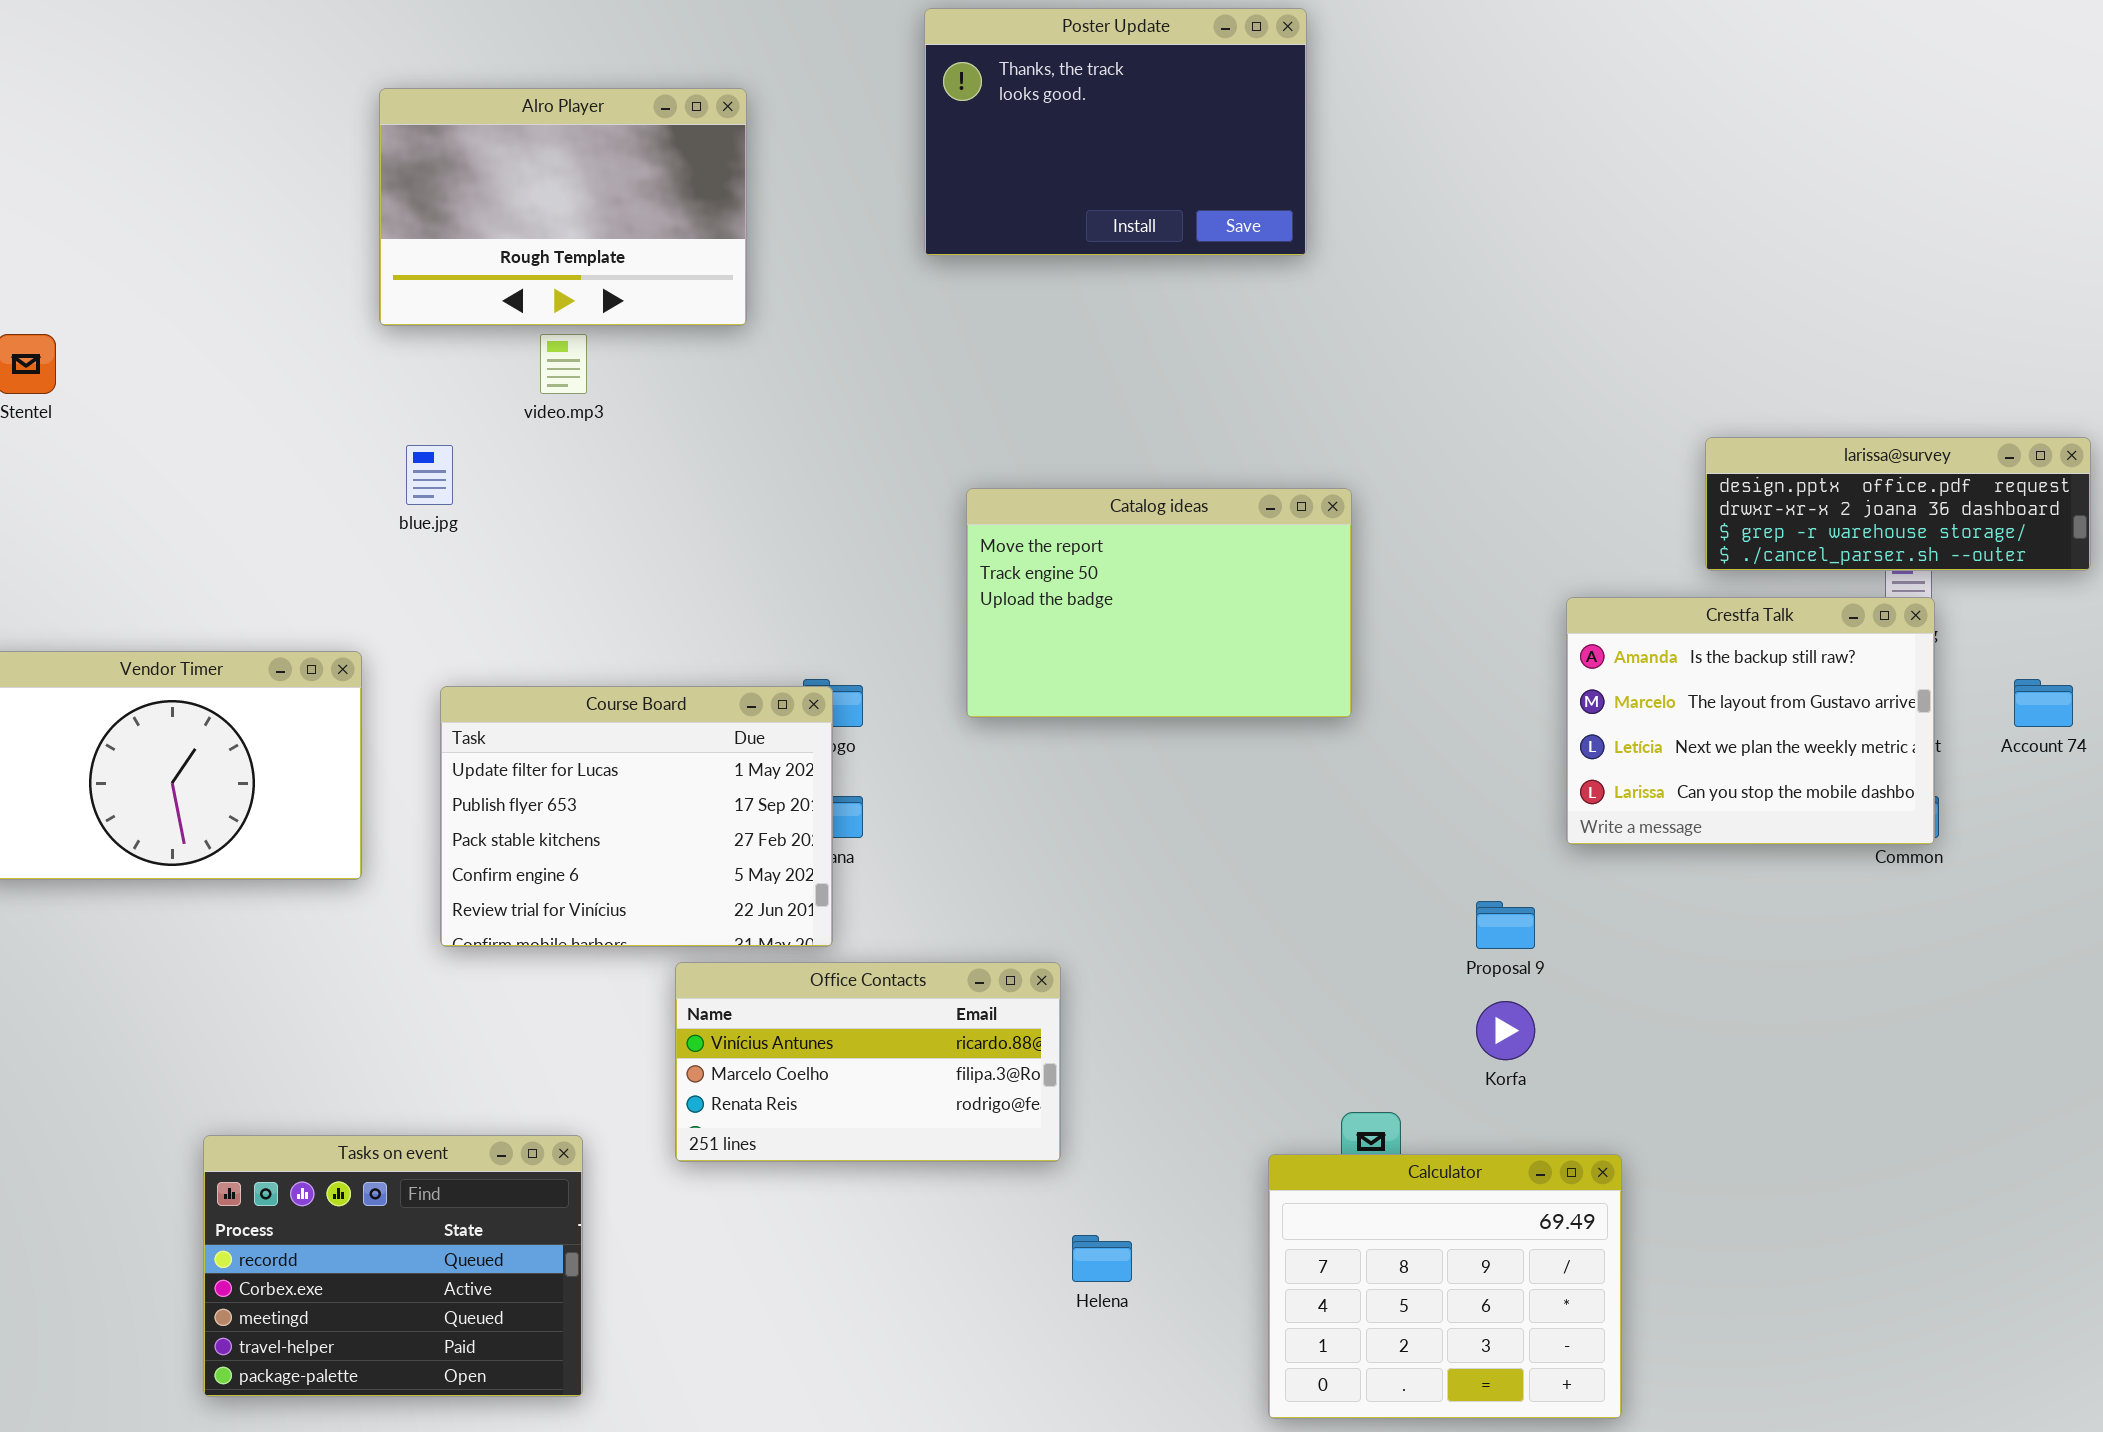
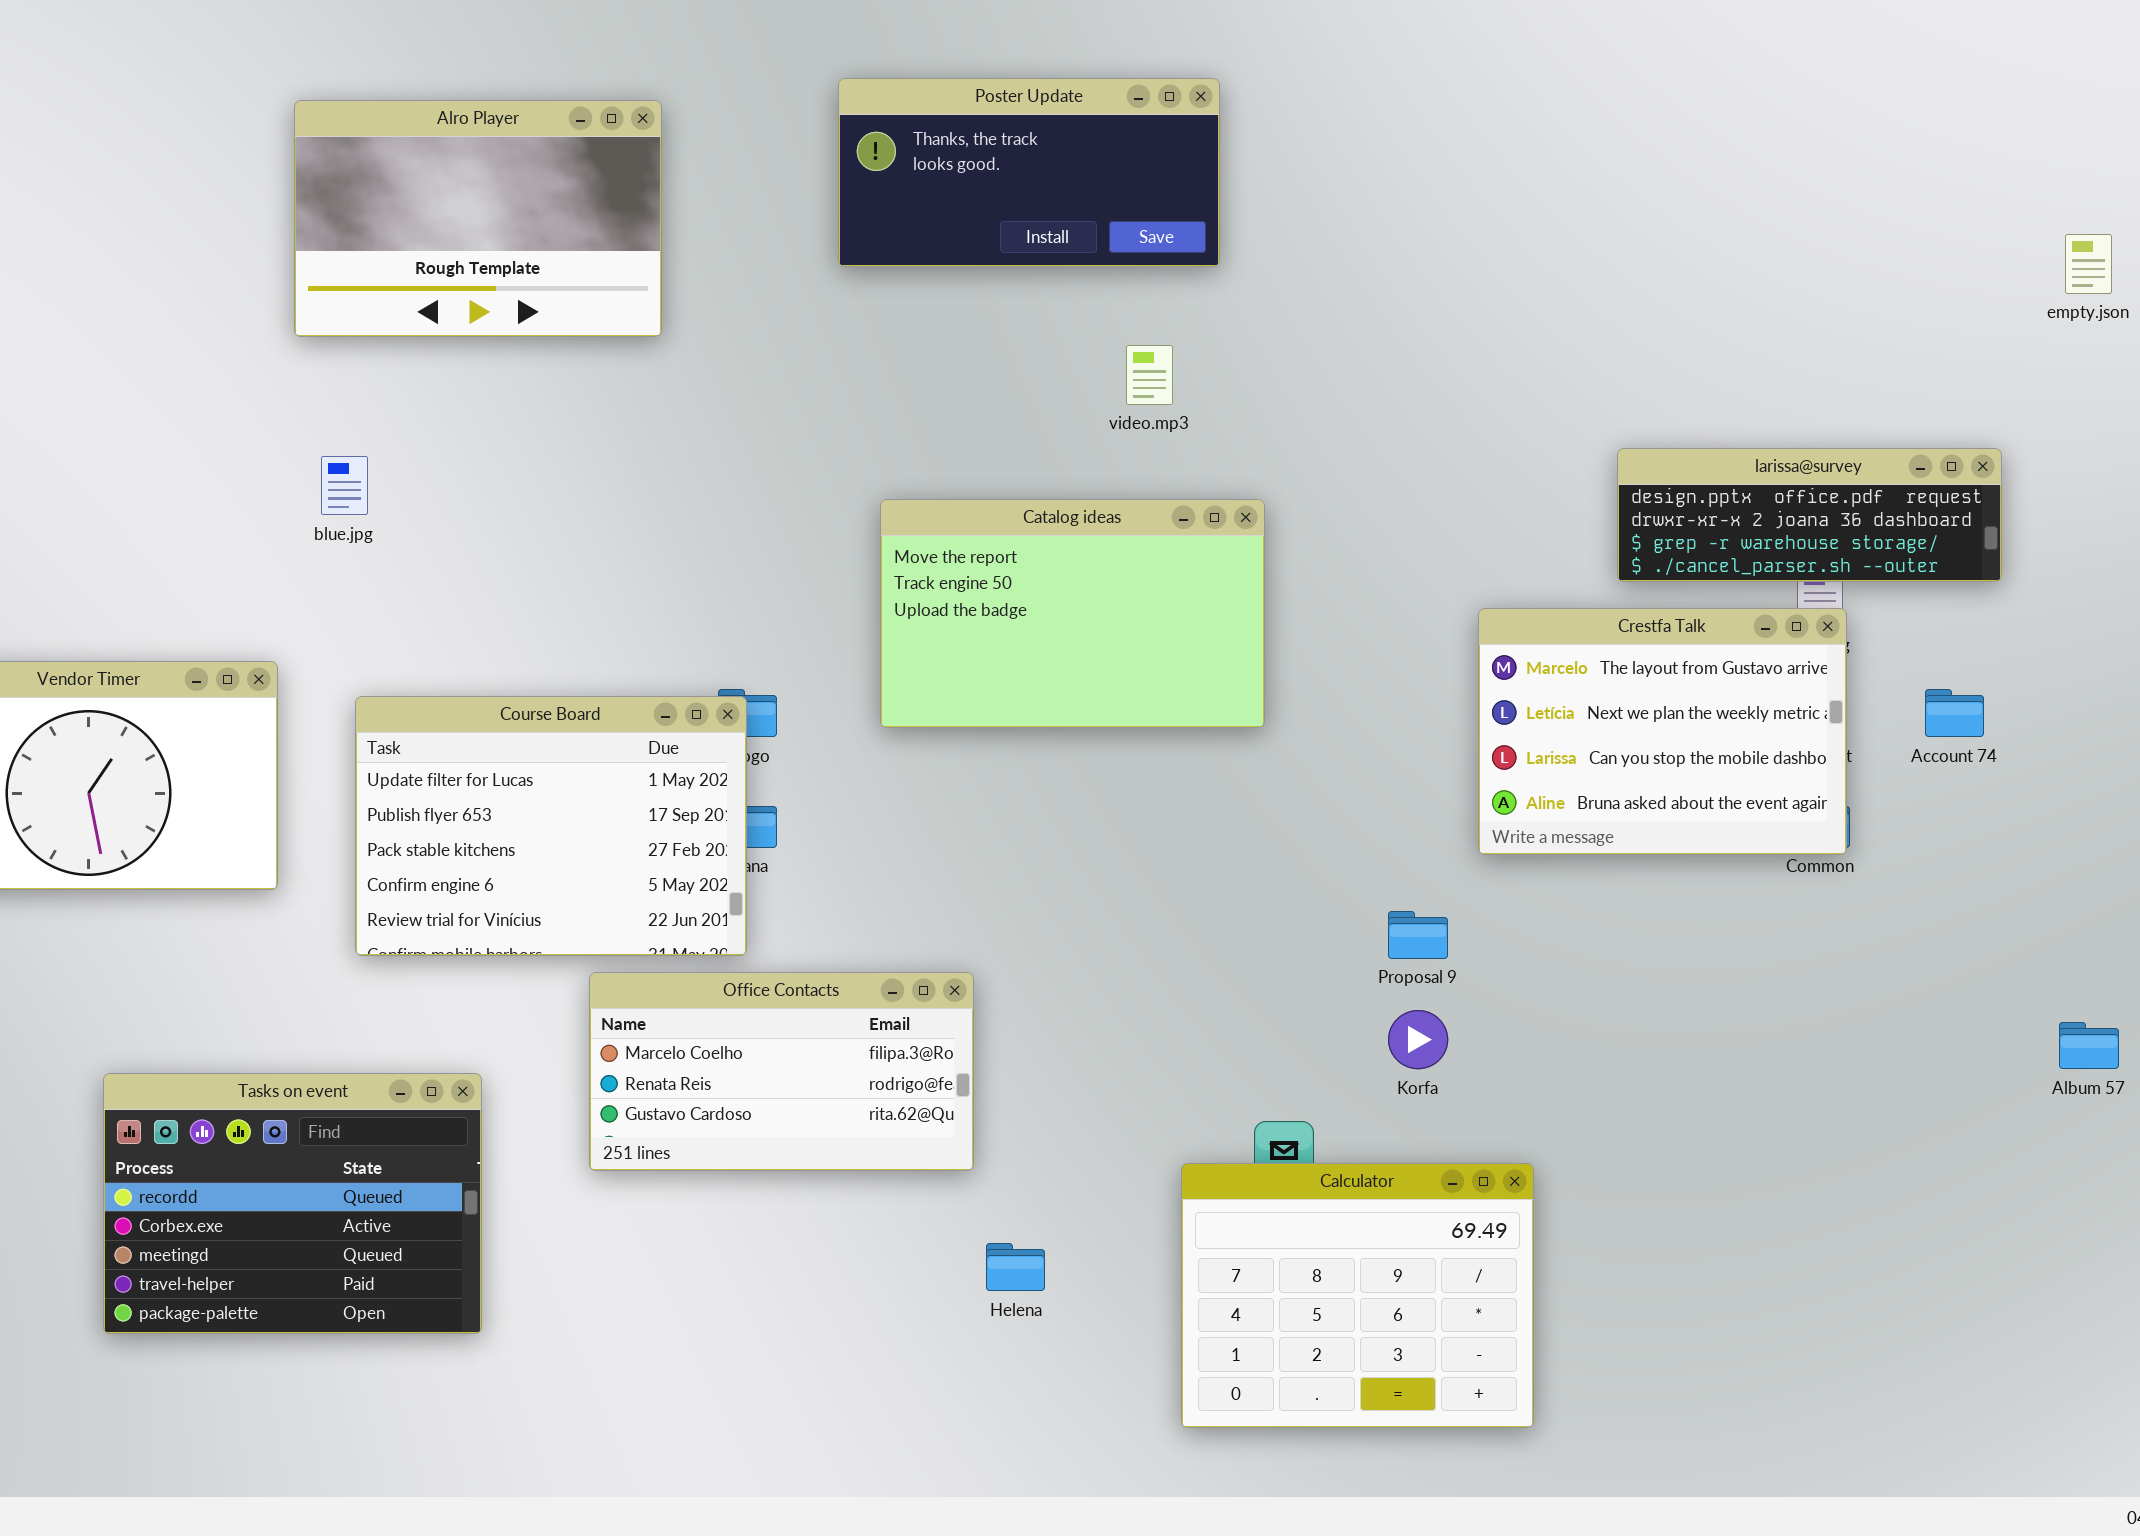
Poster Update: [924,8,1307,256] -> [838,78,1220,267], resized
video.mp3: [540,334,587,394] -> [1126,345,1173,405], moved
Crestfa Talk: [1566,597,1935,845] -> [1478,608,1847,855], scrolled down 1 row
Office Contacts: [675,962,1061,1162] -> [589,972,974,1171], scrolled down 1 row
Tasks on event: [203,1135,583,1397] -> [103,1073,482,1334], moved

